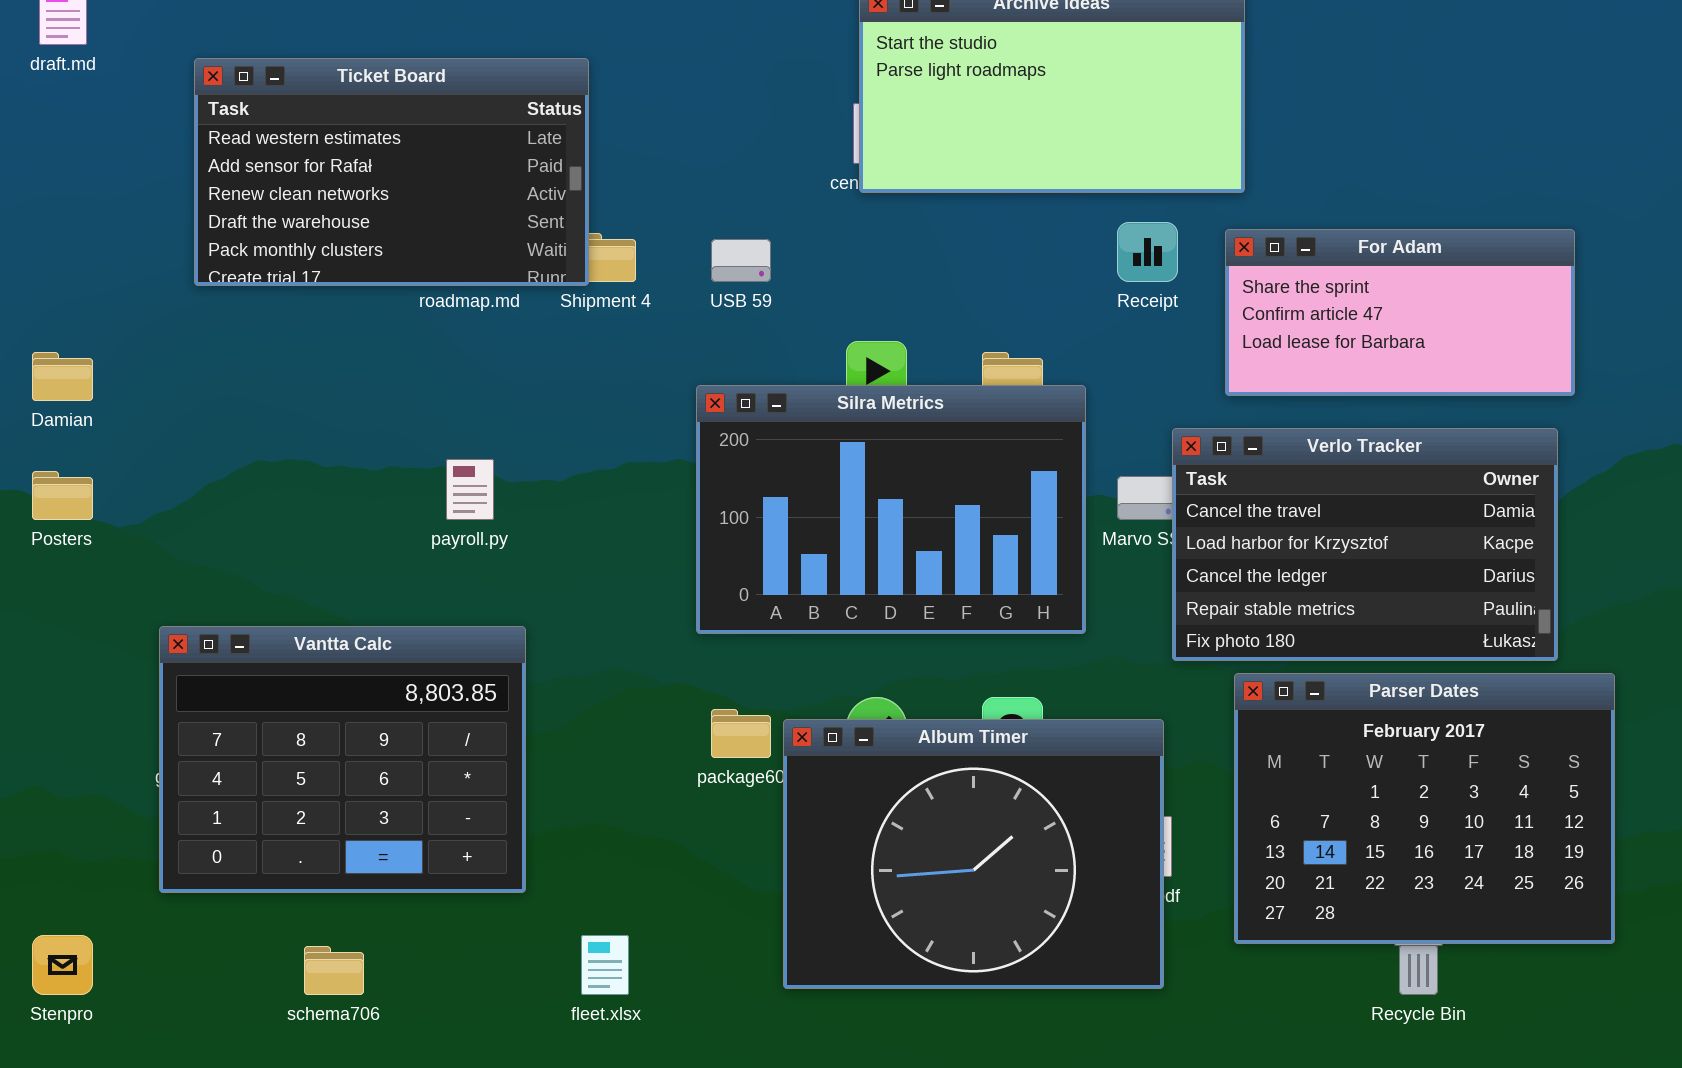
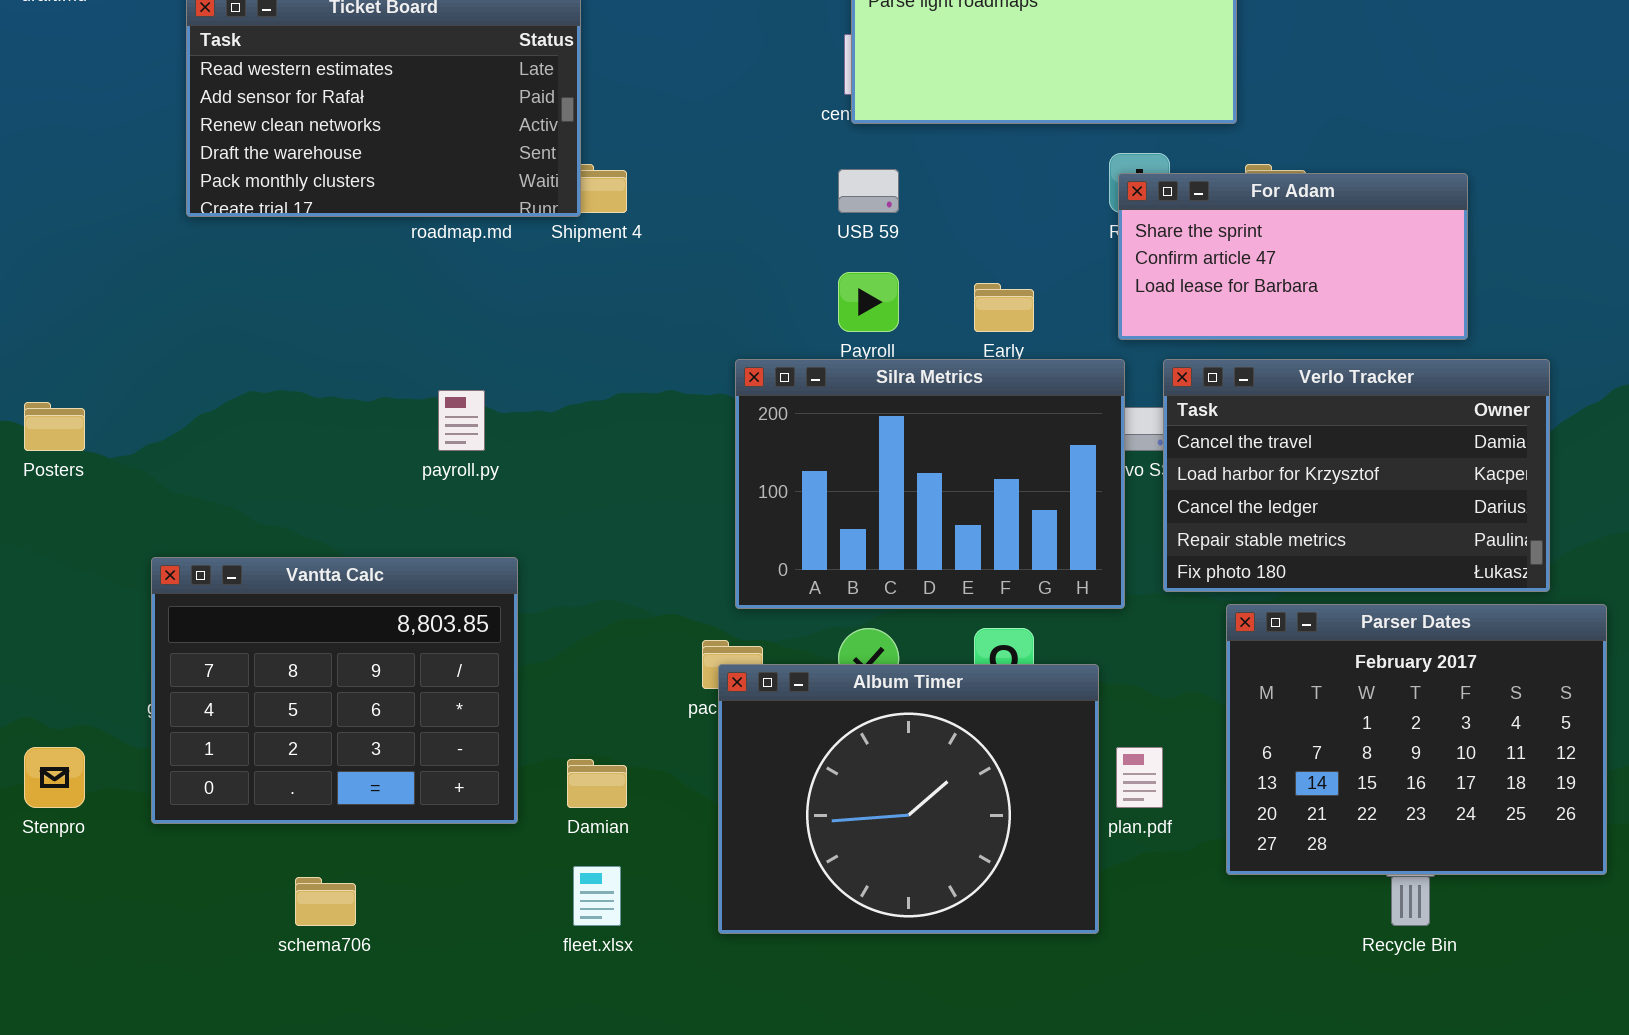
For Adam: [1225,229,1575,396] -> [1118,173,1468,340], moved
USB 59: [711,239,771,282] -> [838,169,899,213], moved
Damian: [32,352,93,401] -> [567,759,627,808], moved
Silra Metrics: [696,385,1086,634] -> [735,359,1125,609], moved
Album Timer: [783,719,1164,989] -> [718,664,1099,934], moved
Stenpro: [32,935,93,995] -> [24,747,85,808], moved

